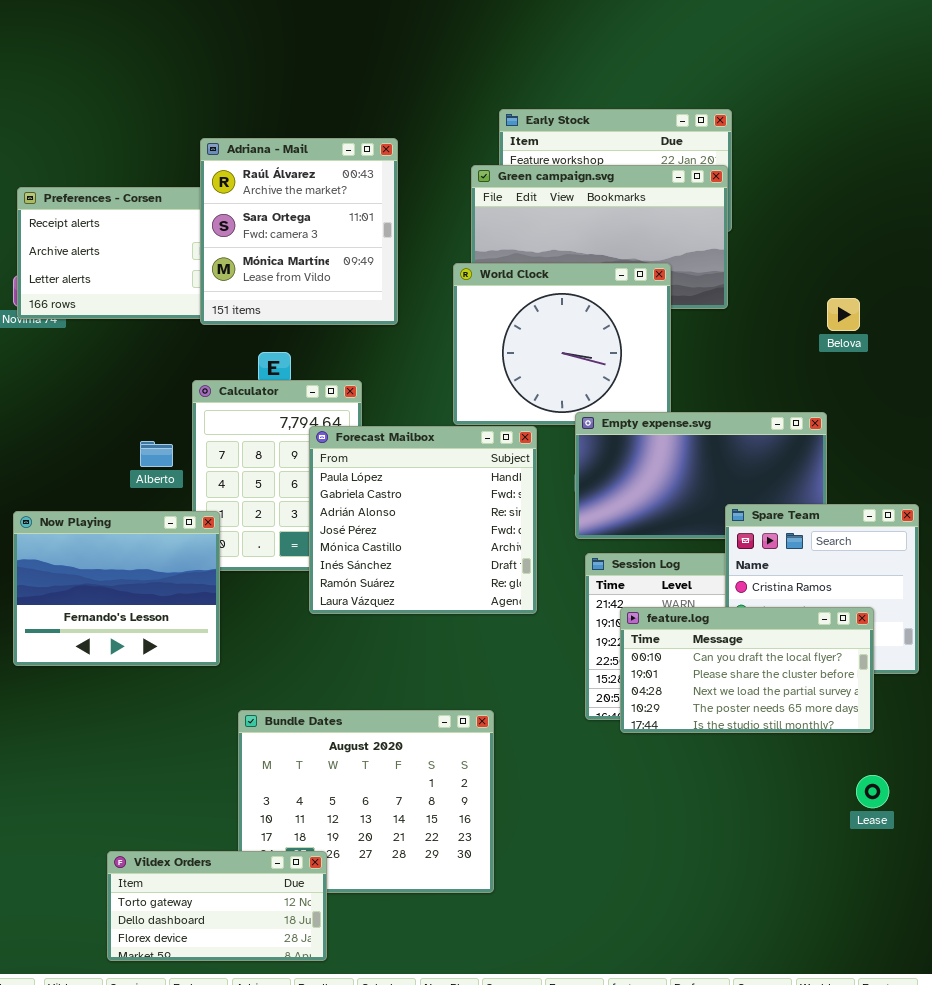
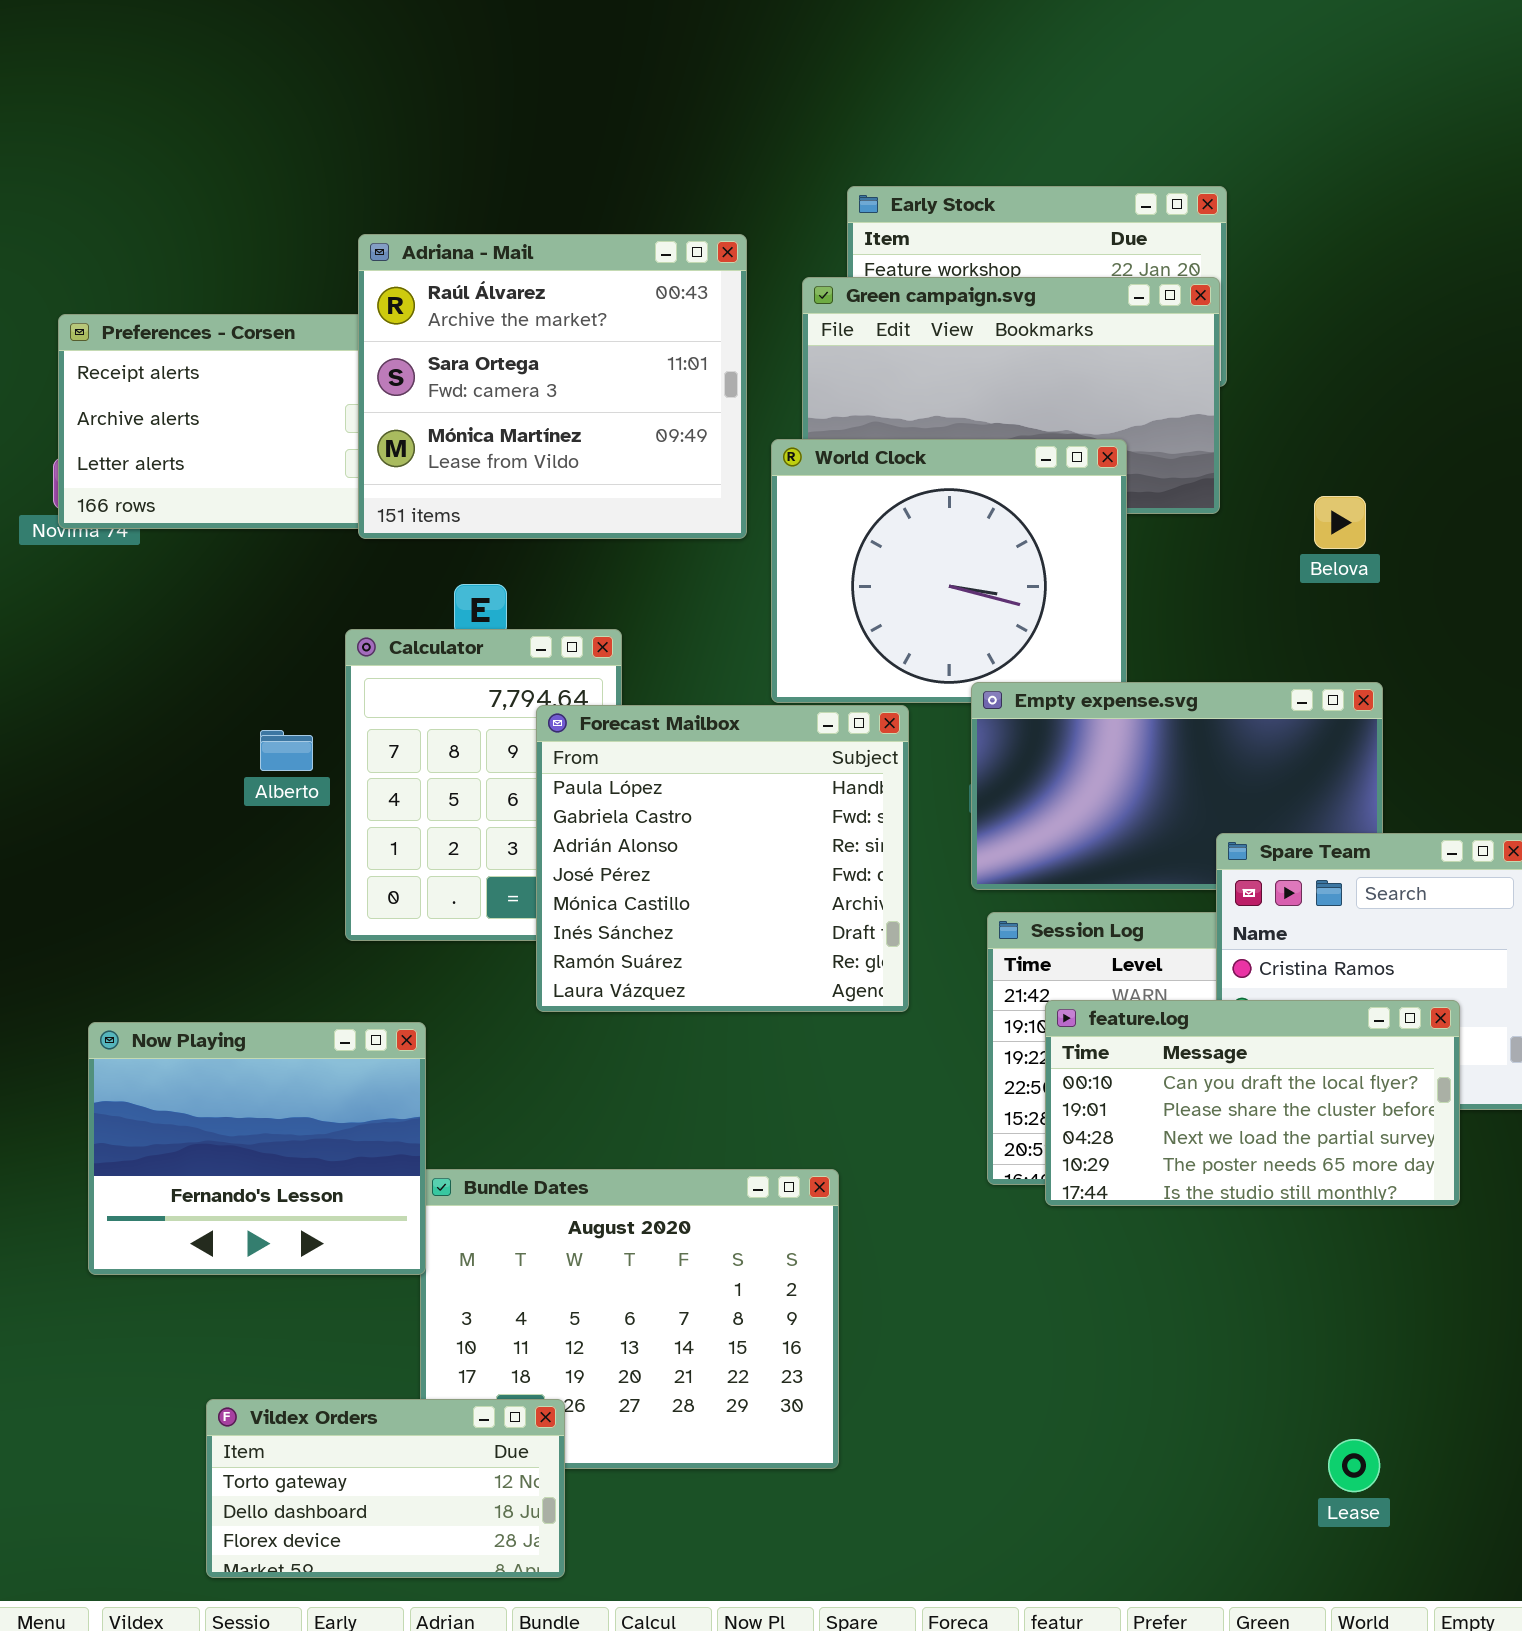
Adriana - Mail: [200,138,398,325] -> [358,234,747,539], resized
Belova: [827,298,860,331] -> [1314,496,1366,549], moved
Now Playing: [13,511,220,666] -> [88,1022,426,1275], moved
Lease: [856,775,889,808] -> [1328,1439,1380,1492], moved

